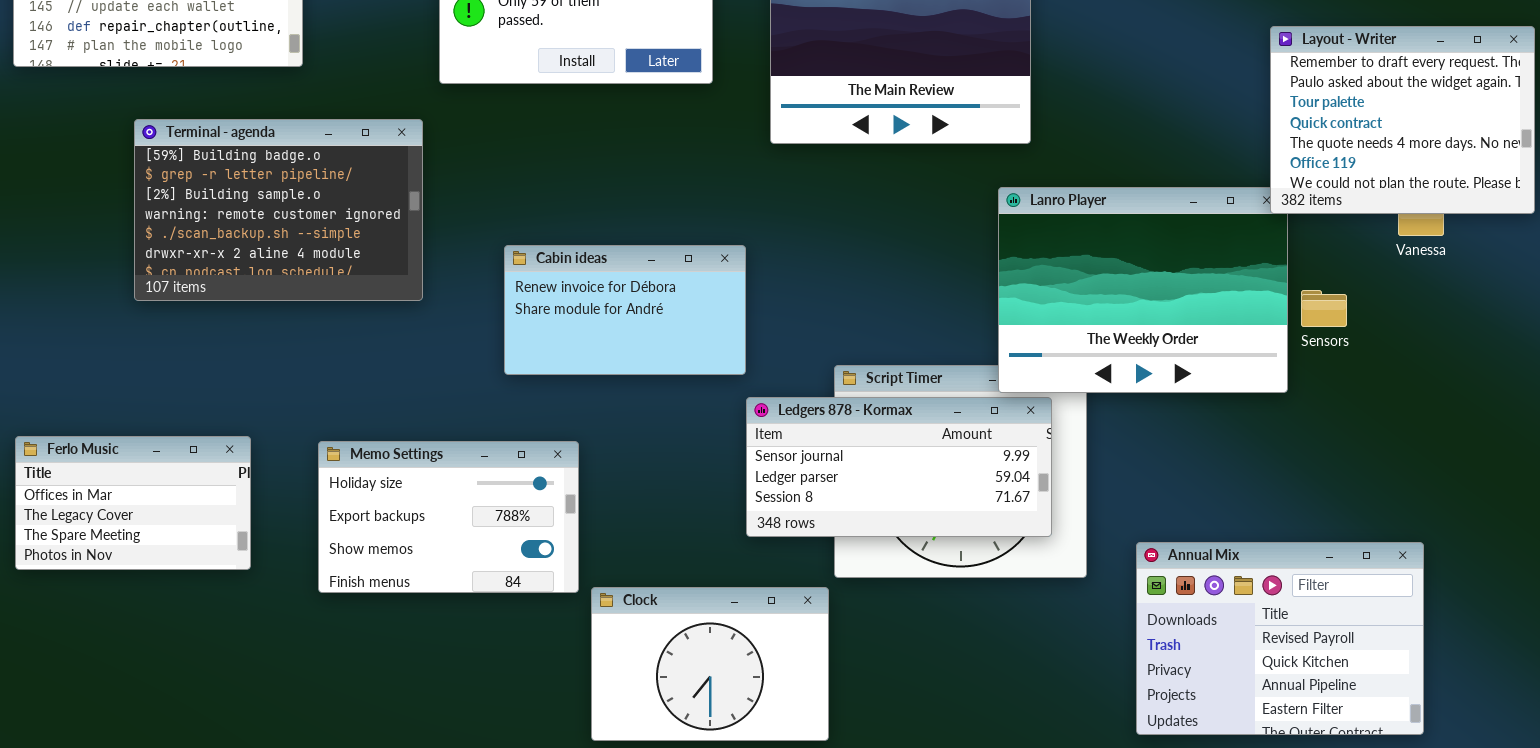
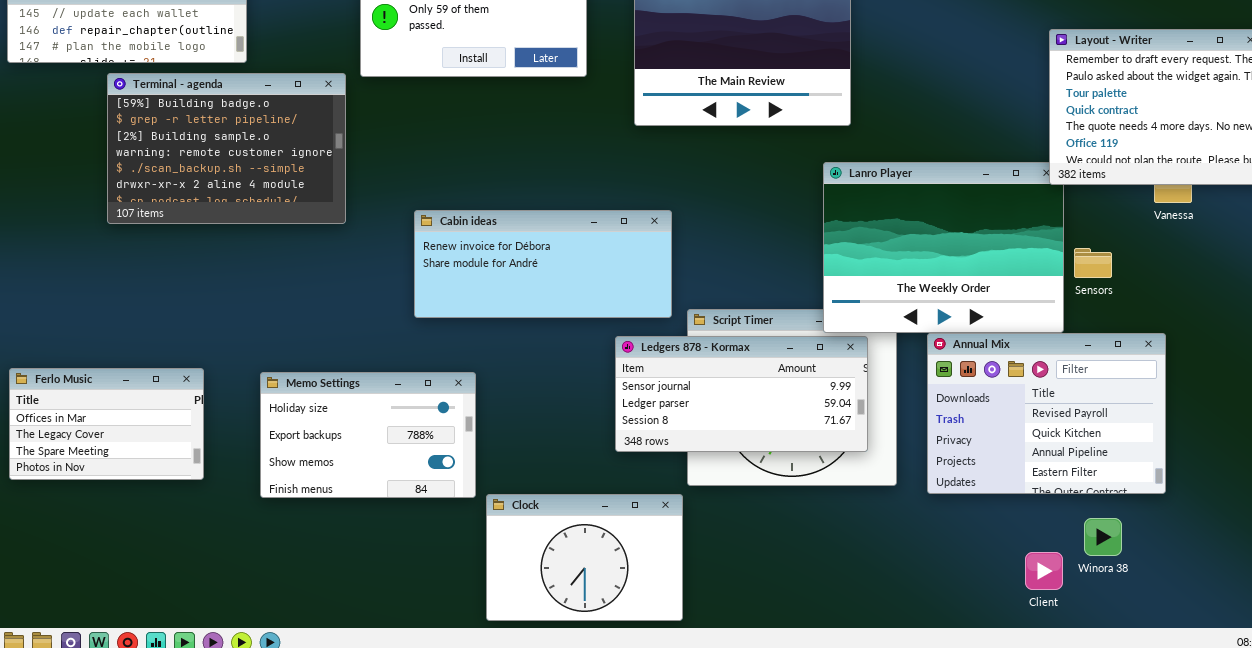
Terminal - agenda: [134,119,423,301] -> [107,73,346,224], moved
Cabin ideas: [504,245,746,375] -> [414,210,672,318], resized
Annual Mix: [1136,542,1424,735] -> [927,333,1166,494], moved

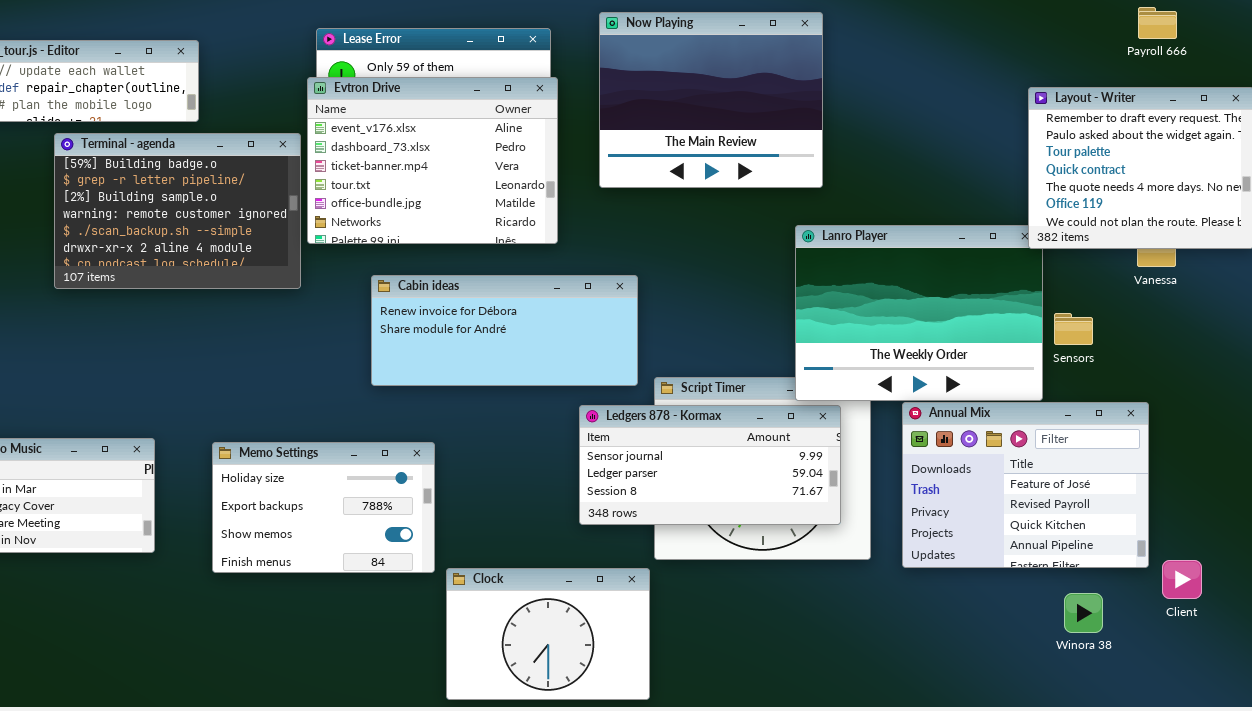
Evtron Drive: none -> [307,77,558,244], opened
Annual Mix: [927,333,1166,494] -> [902,402,1149,568], scrolled up 1 row
Client: [1025,552,1063,590] -> [1162,560,1202,599], moved

